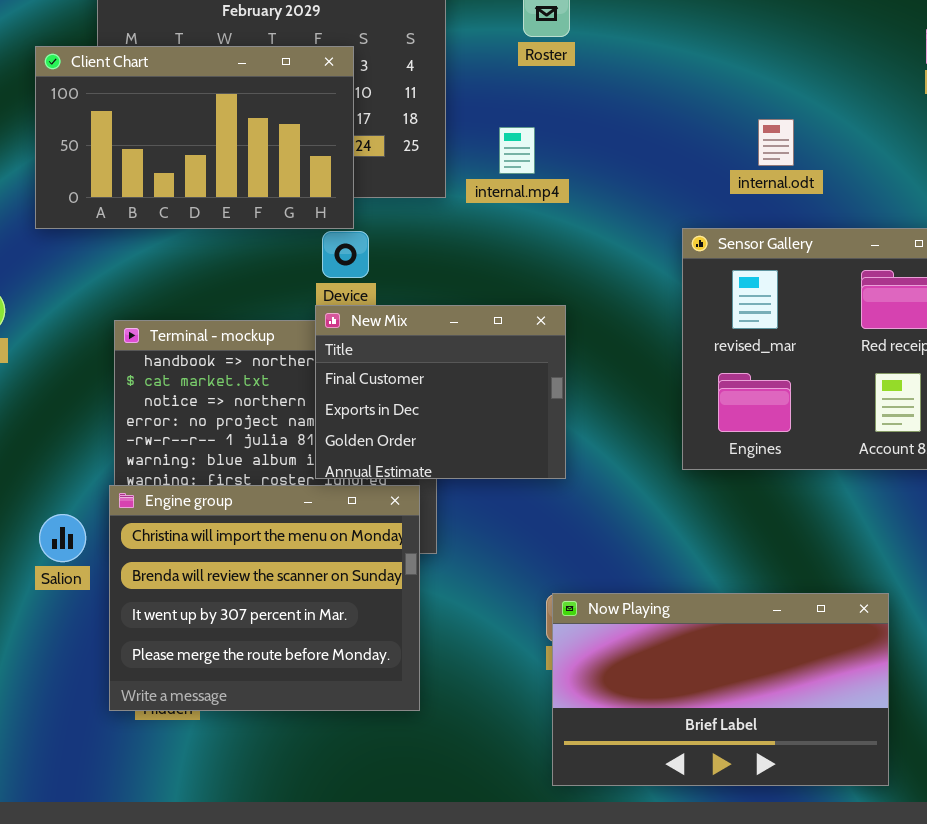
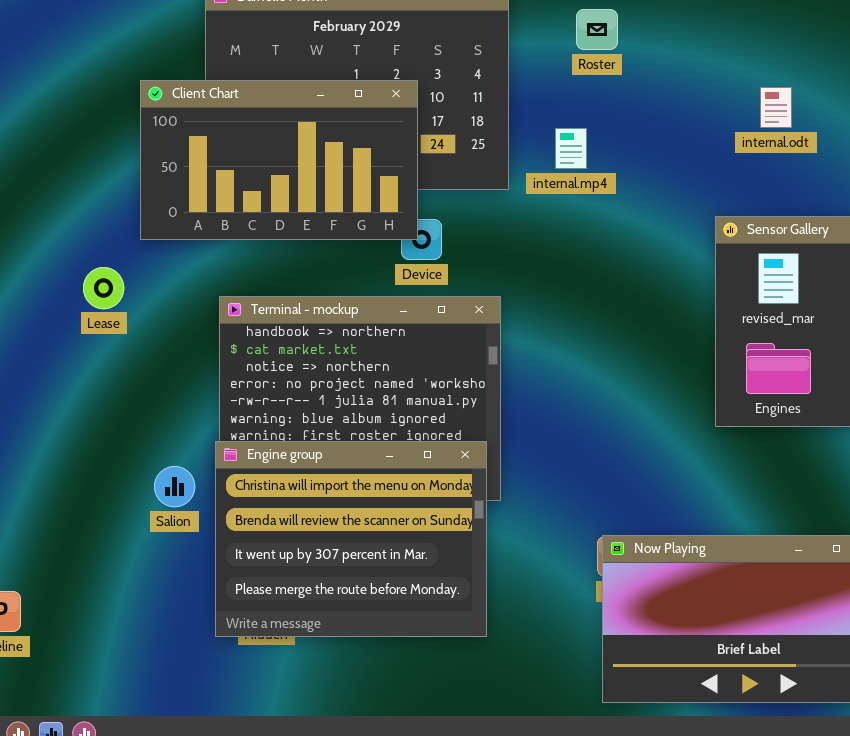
Client Chart: [35,46,354,229] -> [140,80,418,240], moved
internal.odt: [758,119,794,166] -> [760,87,792,128], moved
New Mix: [315,305,566,479] -> none, closed

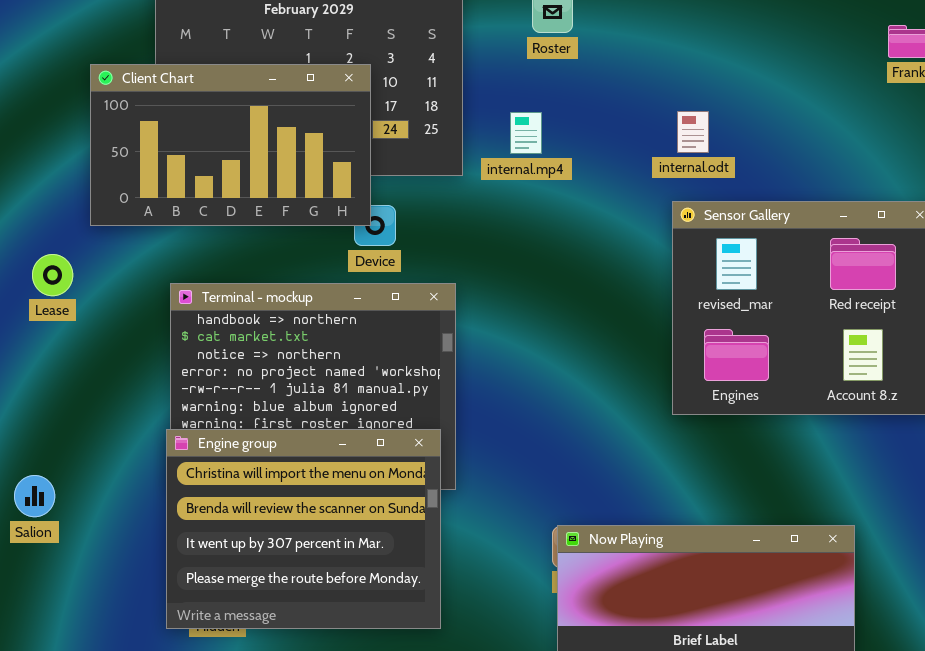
internal.odt: [760,87,792,128] -> [677,111,709,153], moved
Salion: [154,466,195,507] -> [14,475,55,517], moved

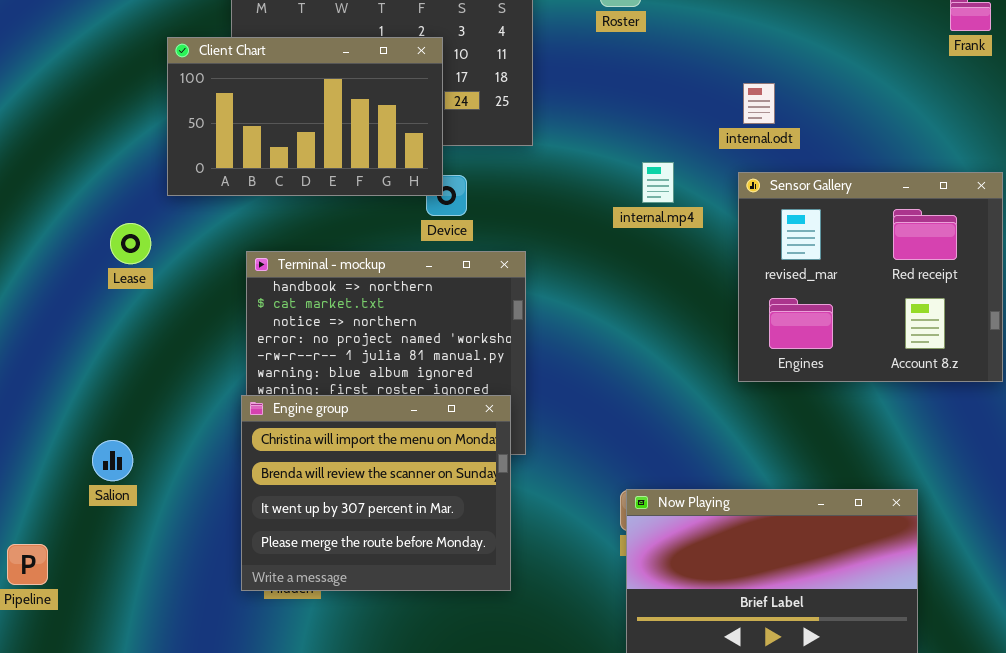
internal.mp4: [510,112,542,154] -> [642,162,674,203], moved

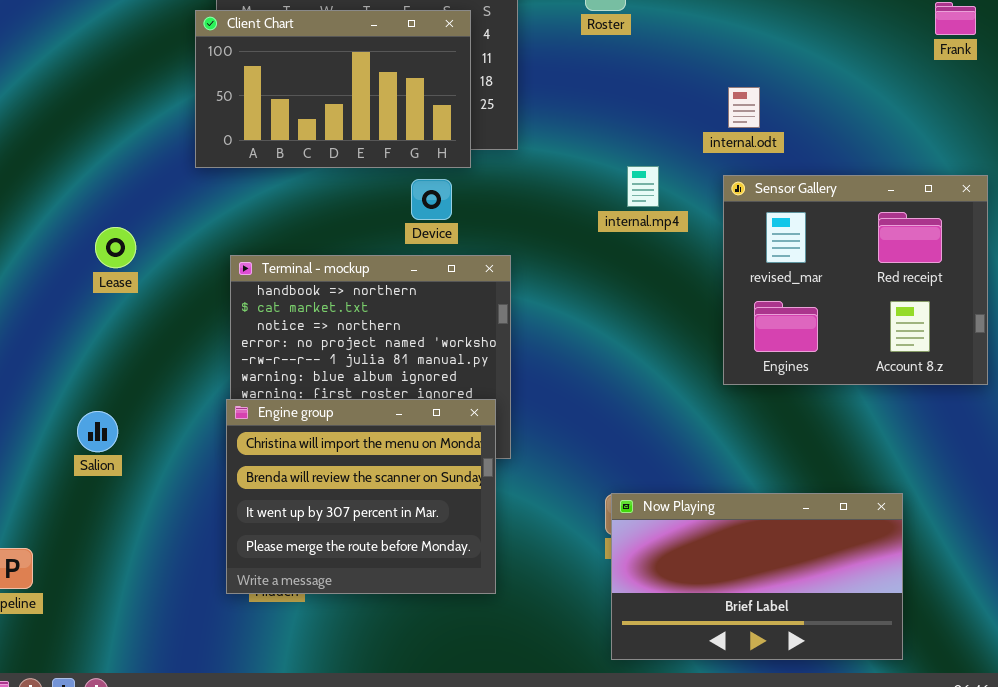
Client Chart: [167,37,443,196] -> [195,10,471,168], moved
Salion: [92,440,133,481] -> [77,411,118,452], moved

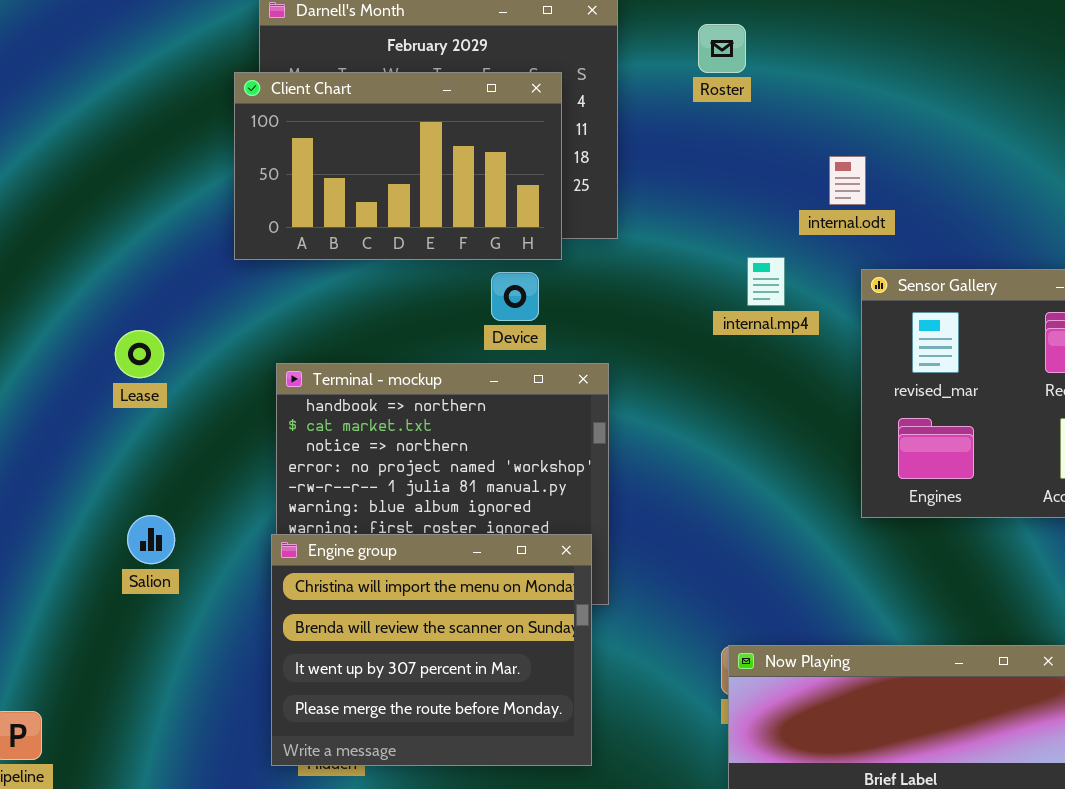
internal.odt: [728,87,760,128] -> [829,156,866,205], moved
Salion: [77,411,118,452] -> [127,515,175,564], moved

